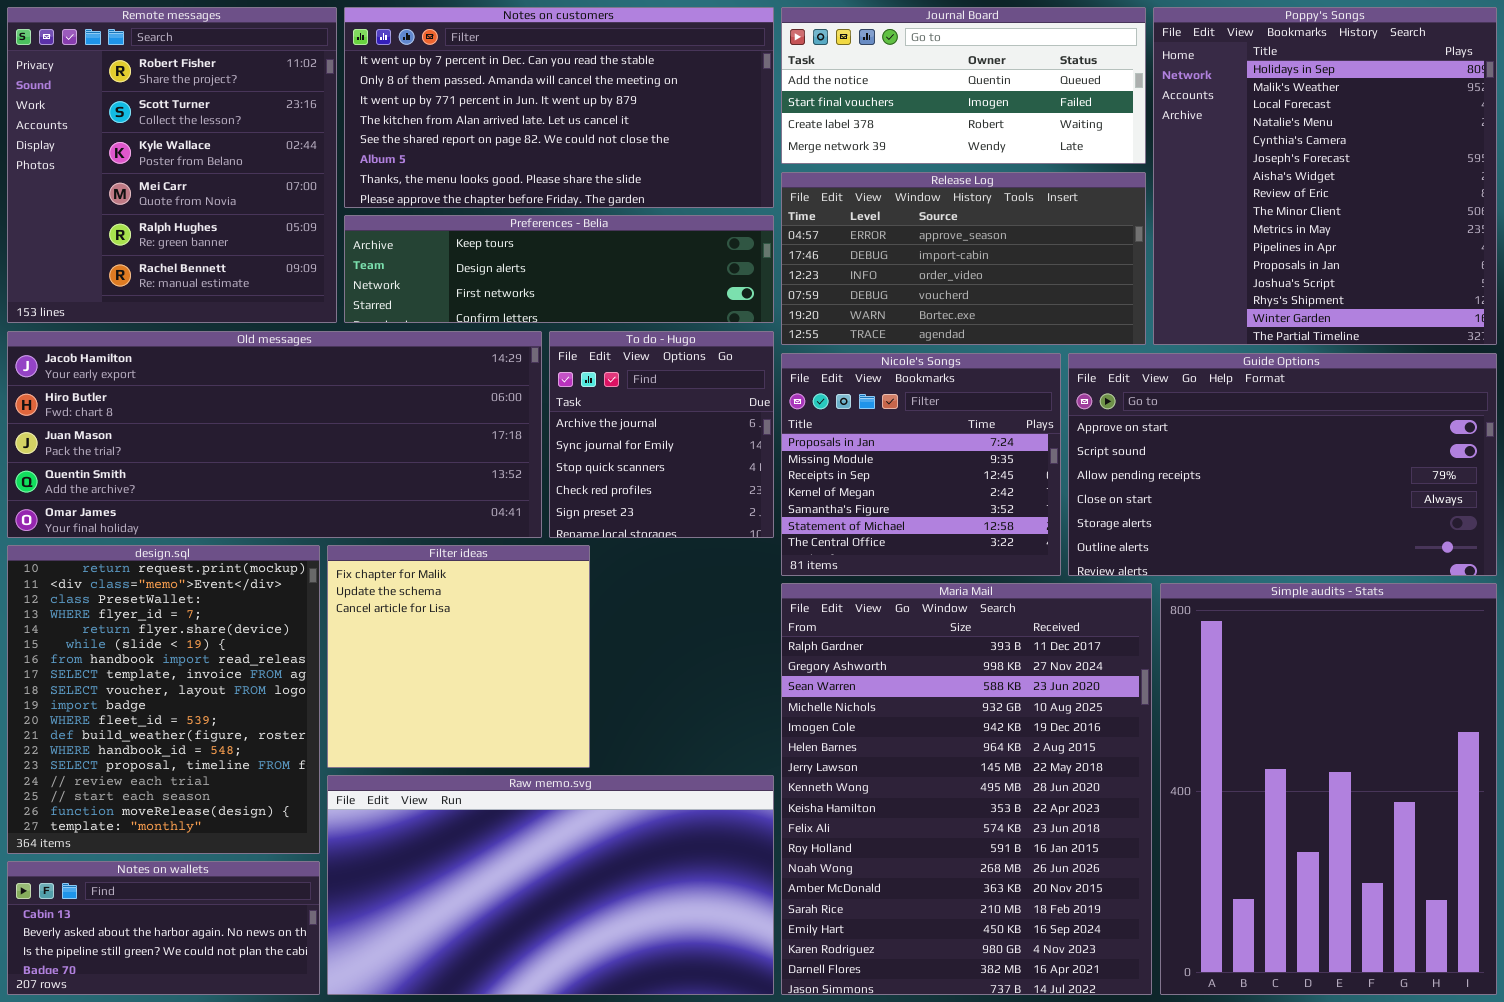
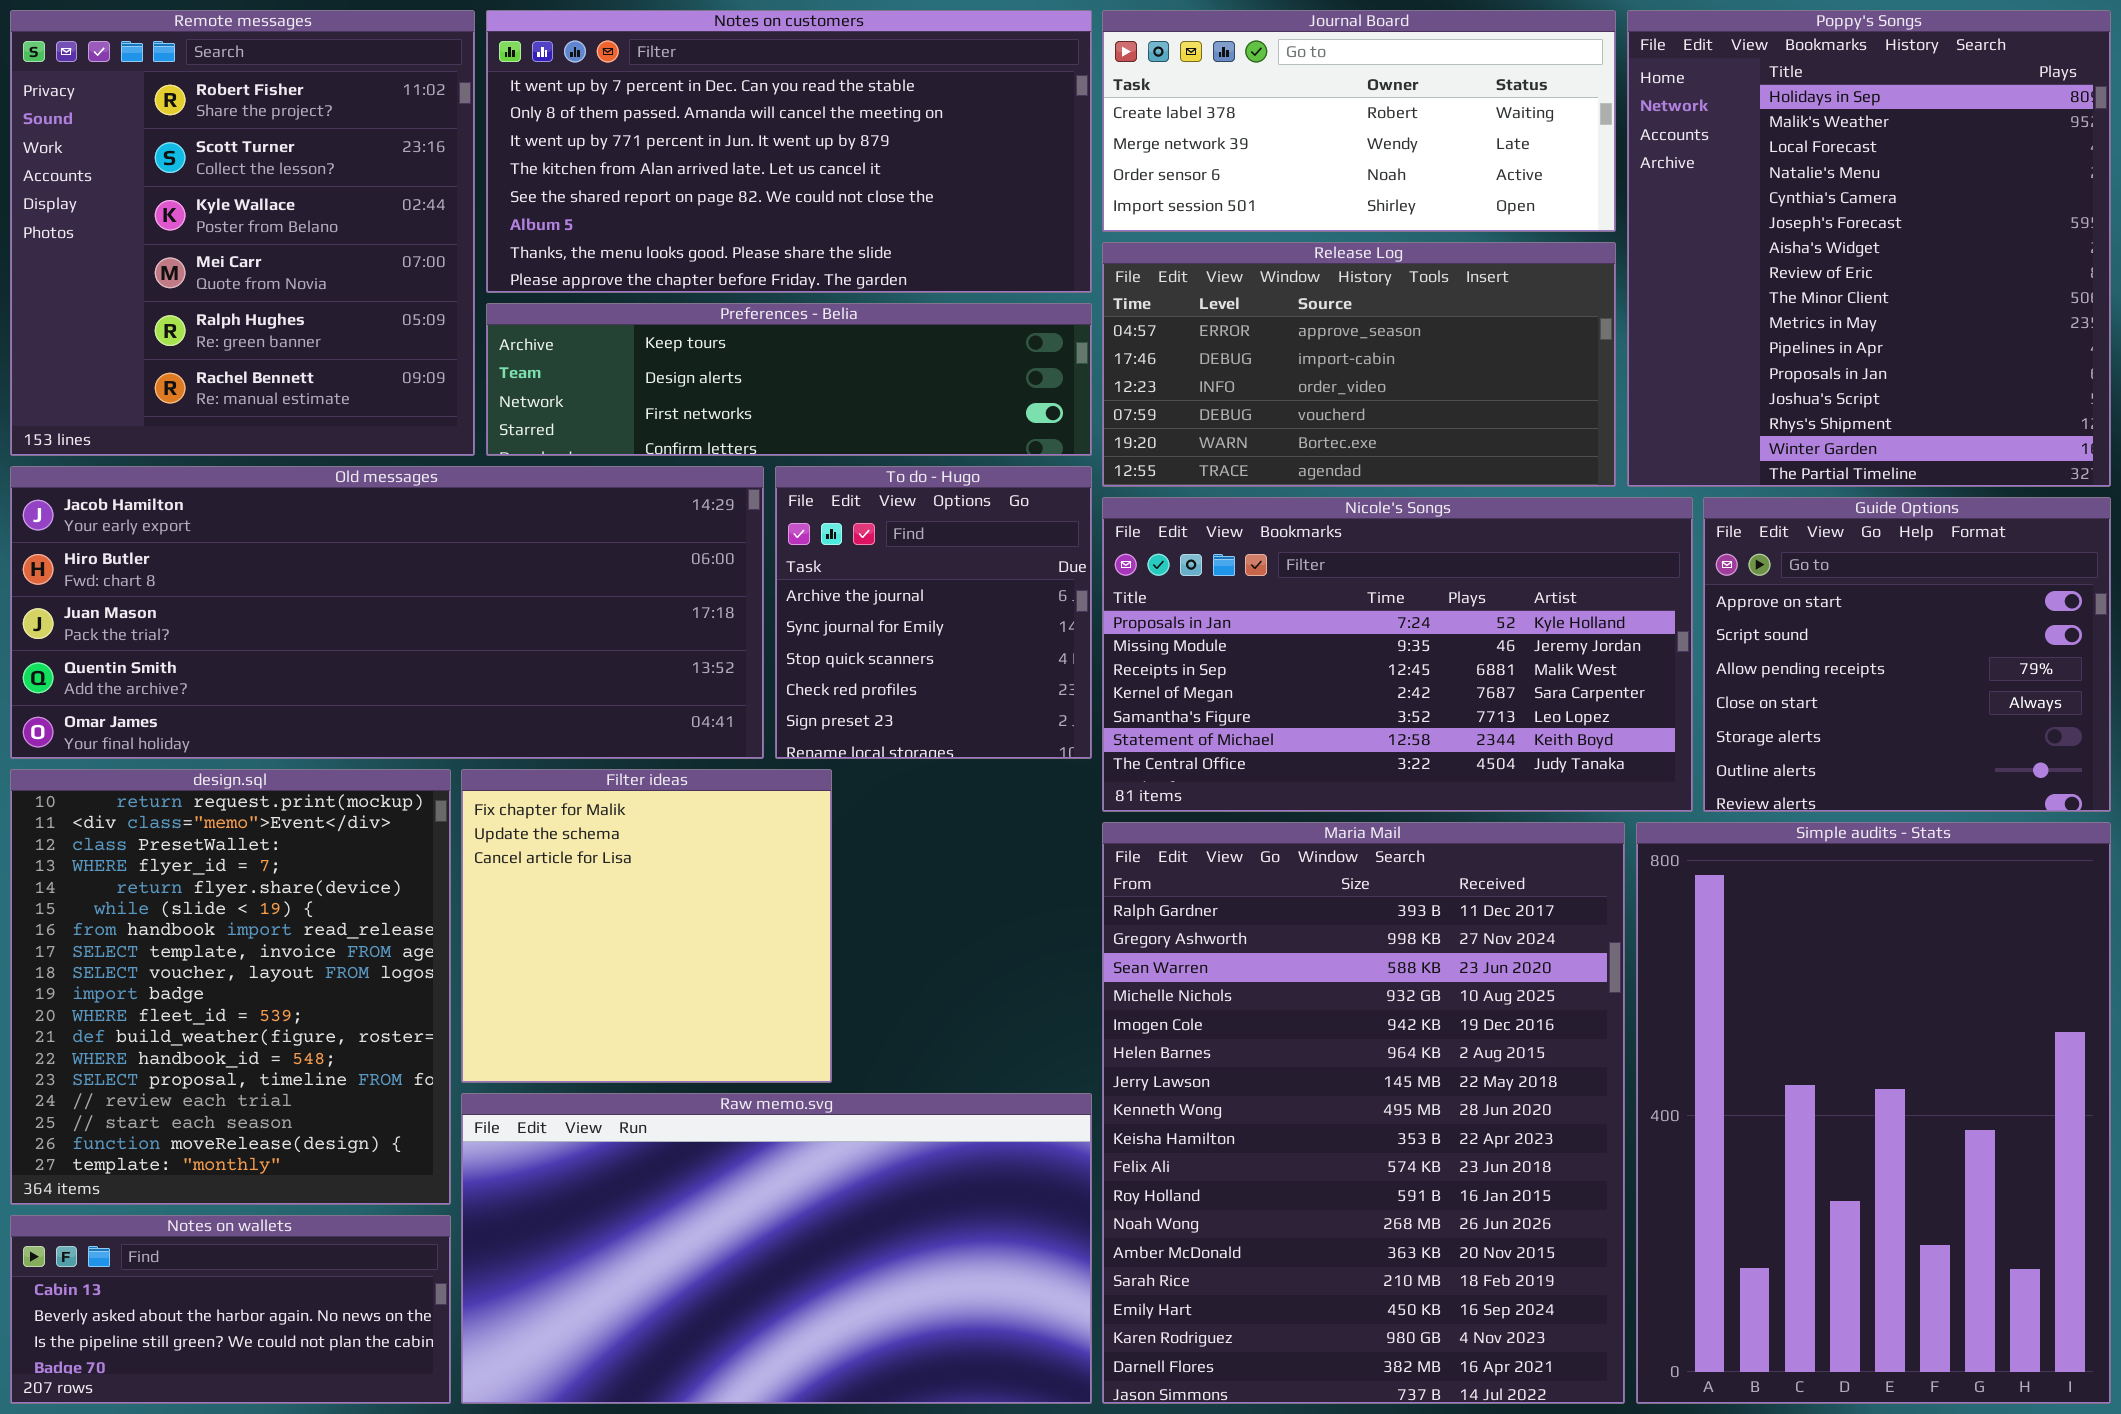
Journal Board: [781,7,1146,164] -> [1102,10,1616,232], scrolled down 2 rows
Nicole's Songs: [781,353,1061,576] -> [1102,497,1693,812], resized
Guide Options: [1068,353,1497,576] -> [1703,497,2111,812], resized

